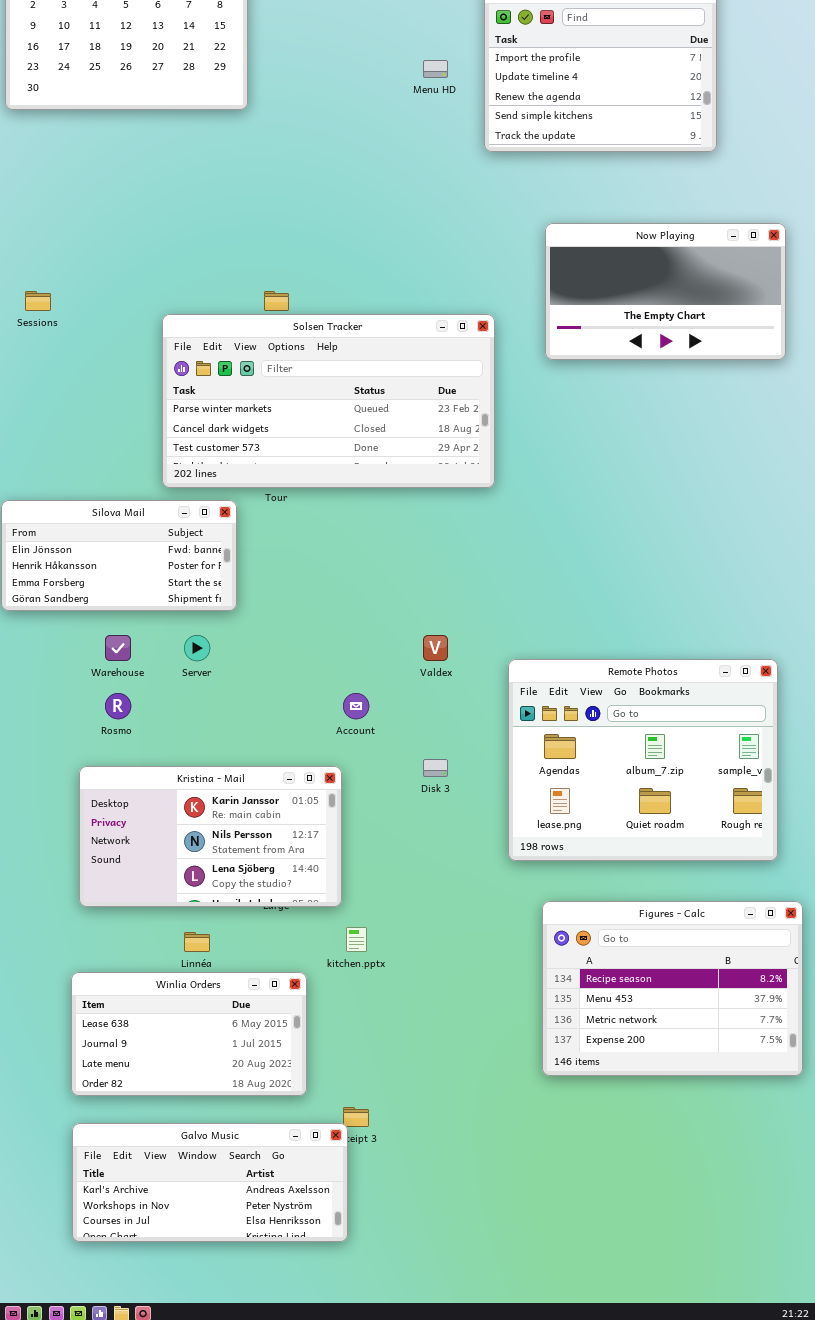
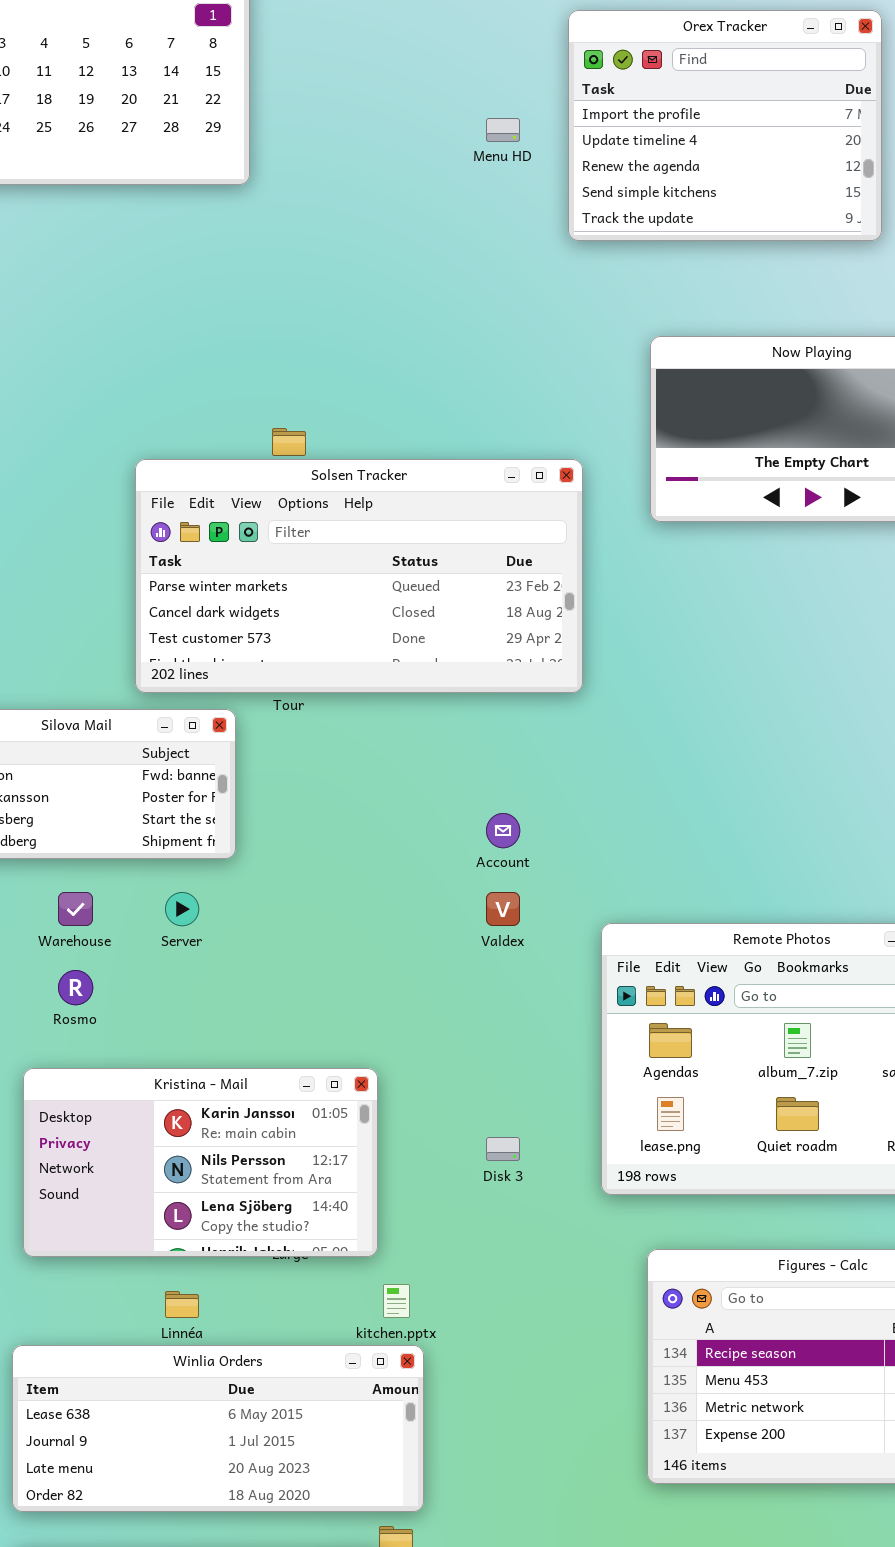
Account: [343,693,369,719] -> [486,813,520,848], moved
Disk 3: [423,759,448,777] -> [486,1137,520,1161], moved
Winlia Orders: [71,972,307,1096] -> [12,1345,424,1512], resized

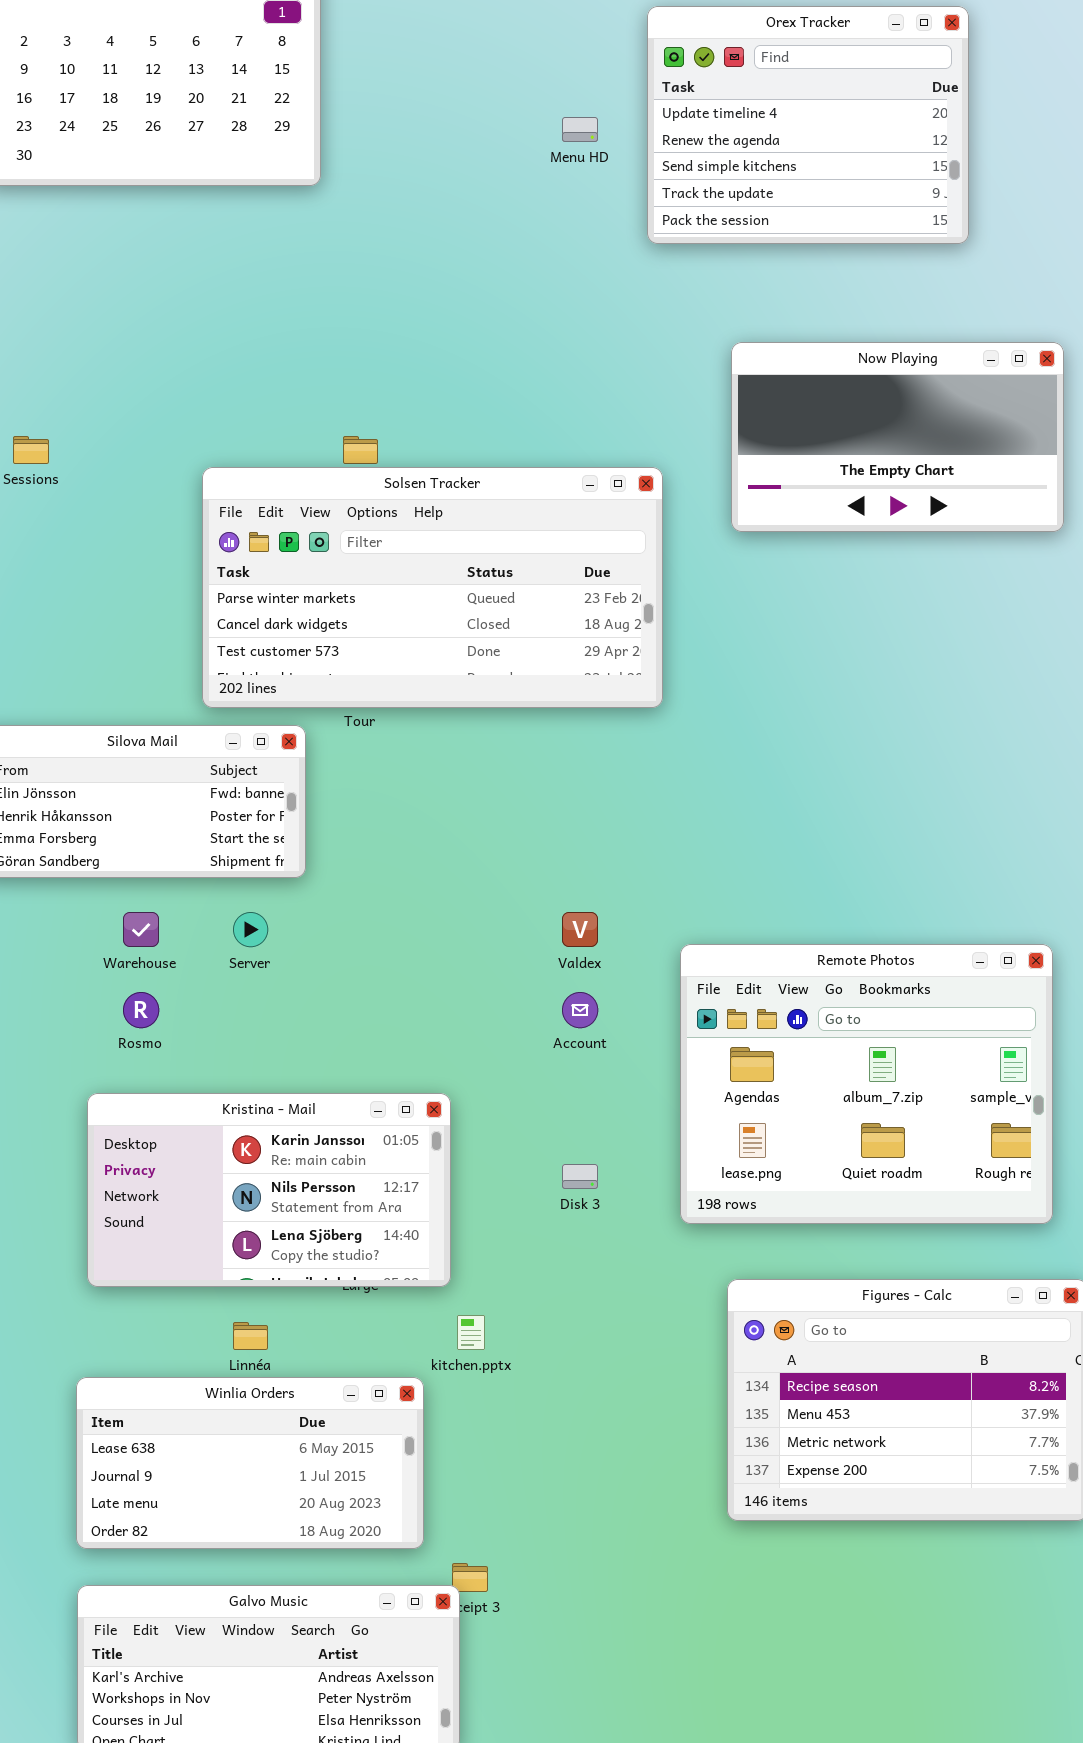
Orex Tracker: [568,10,882,241] -> [647,6,969,244], scrolled down 1 row
Account: [486,813,520,848] -> [562,992,598,1028], moved
Winlia Orders: [12,1345,424,1512] -> [76,1377,424,1549], resized

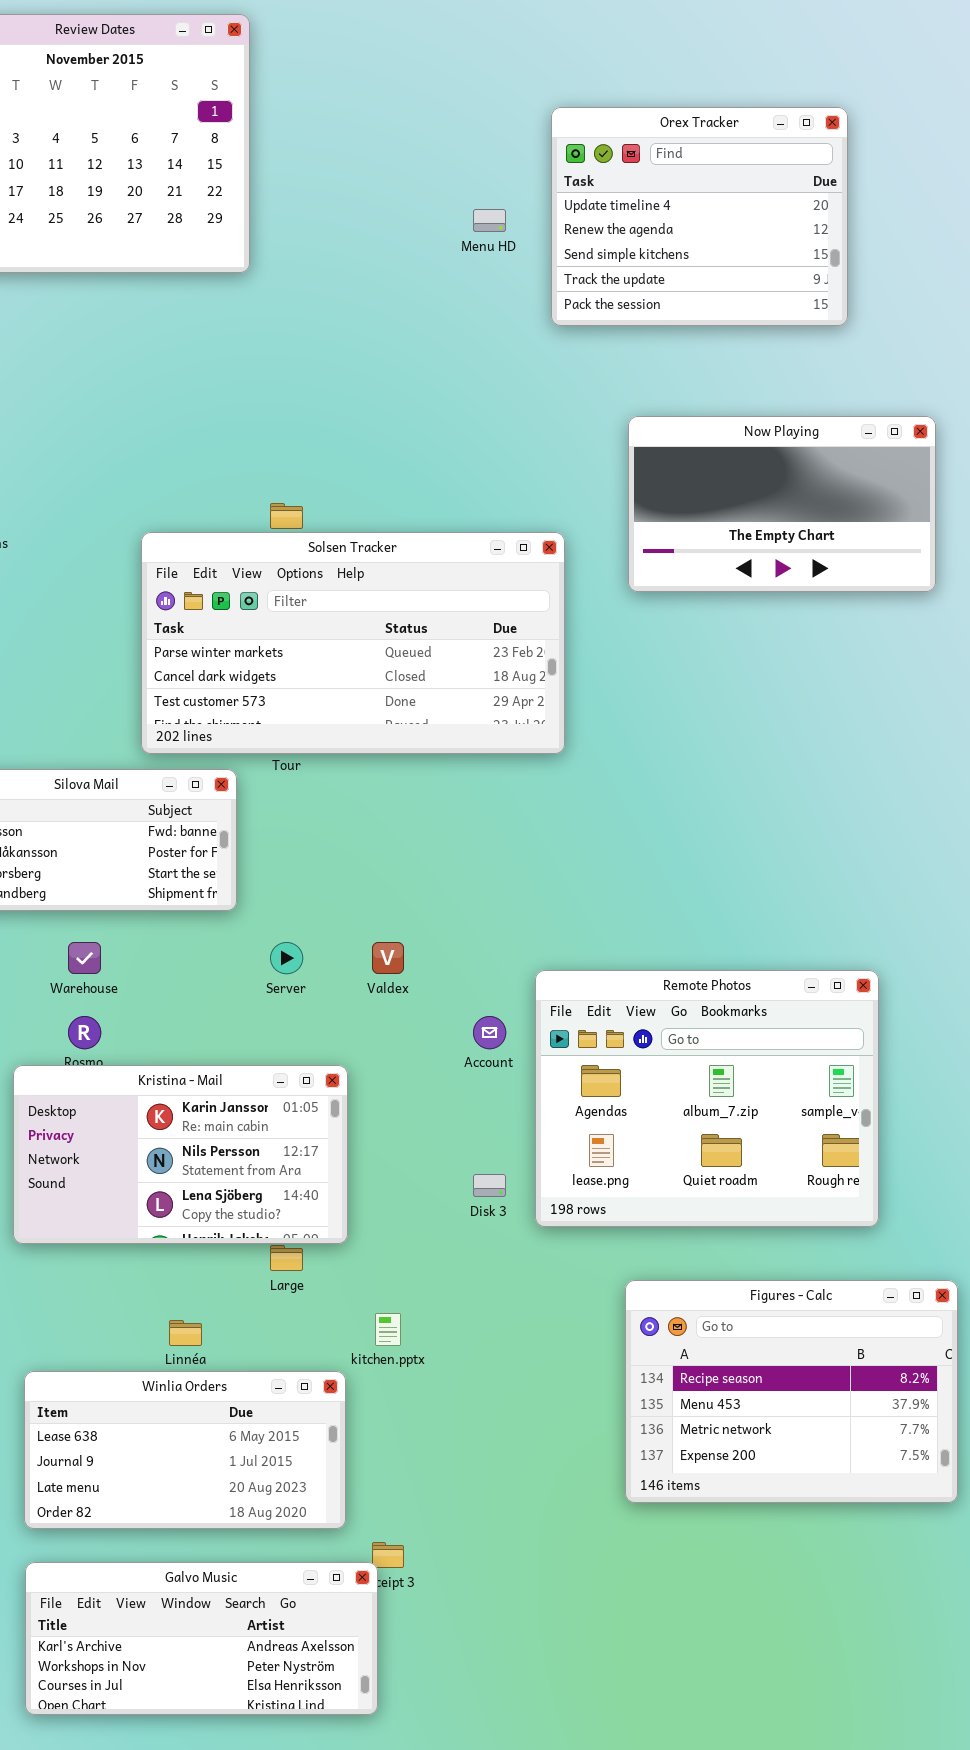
Server: [233,912,268,947] -> [270,942,303,974], moved
Valdex: [562,912,598,947] -> [372,942,404,974], moved
Remote Photos: [680,944,1053,1224] -> [535,970,879,1227], moved
Kristina - Mail: [87,1093,451,1287] -> [13,1065,348,1244], moved

